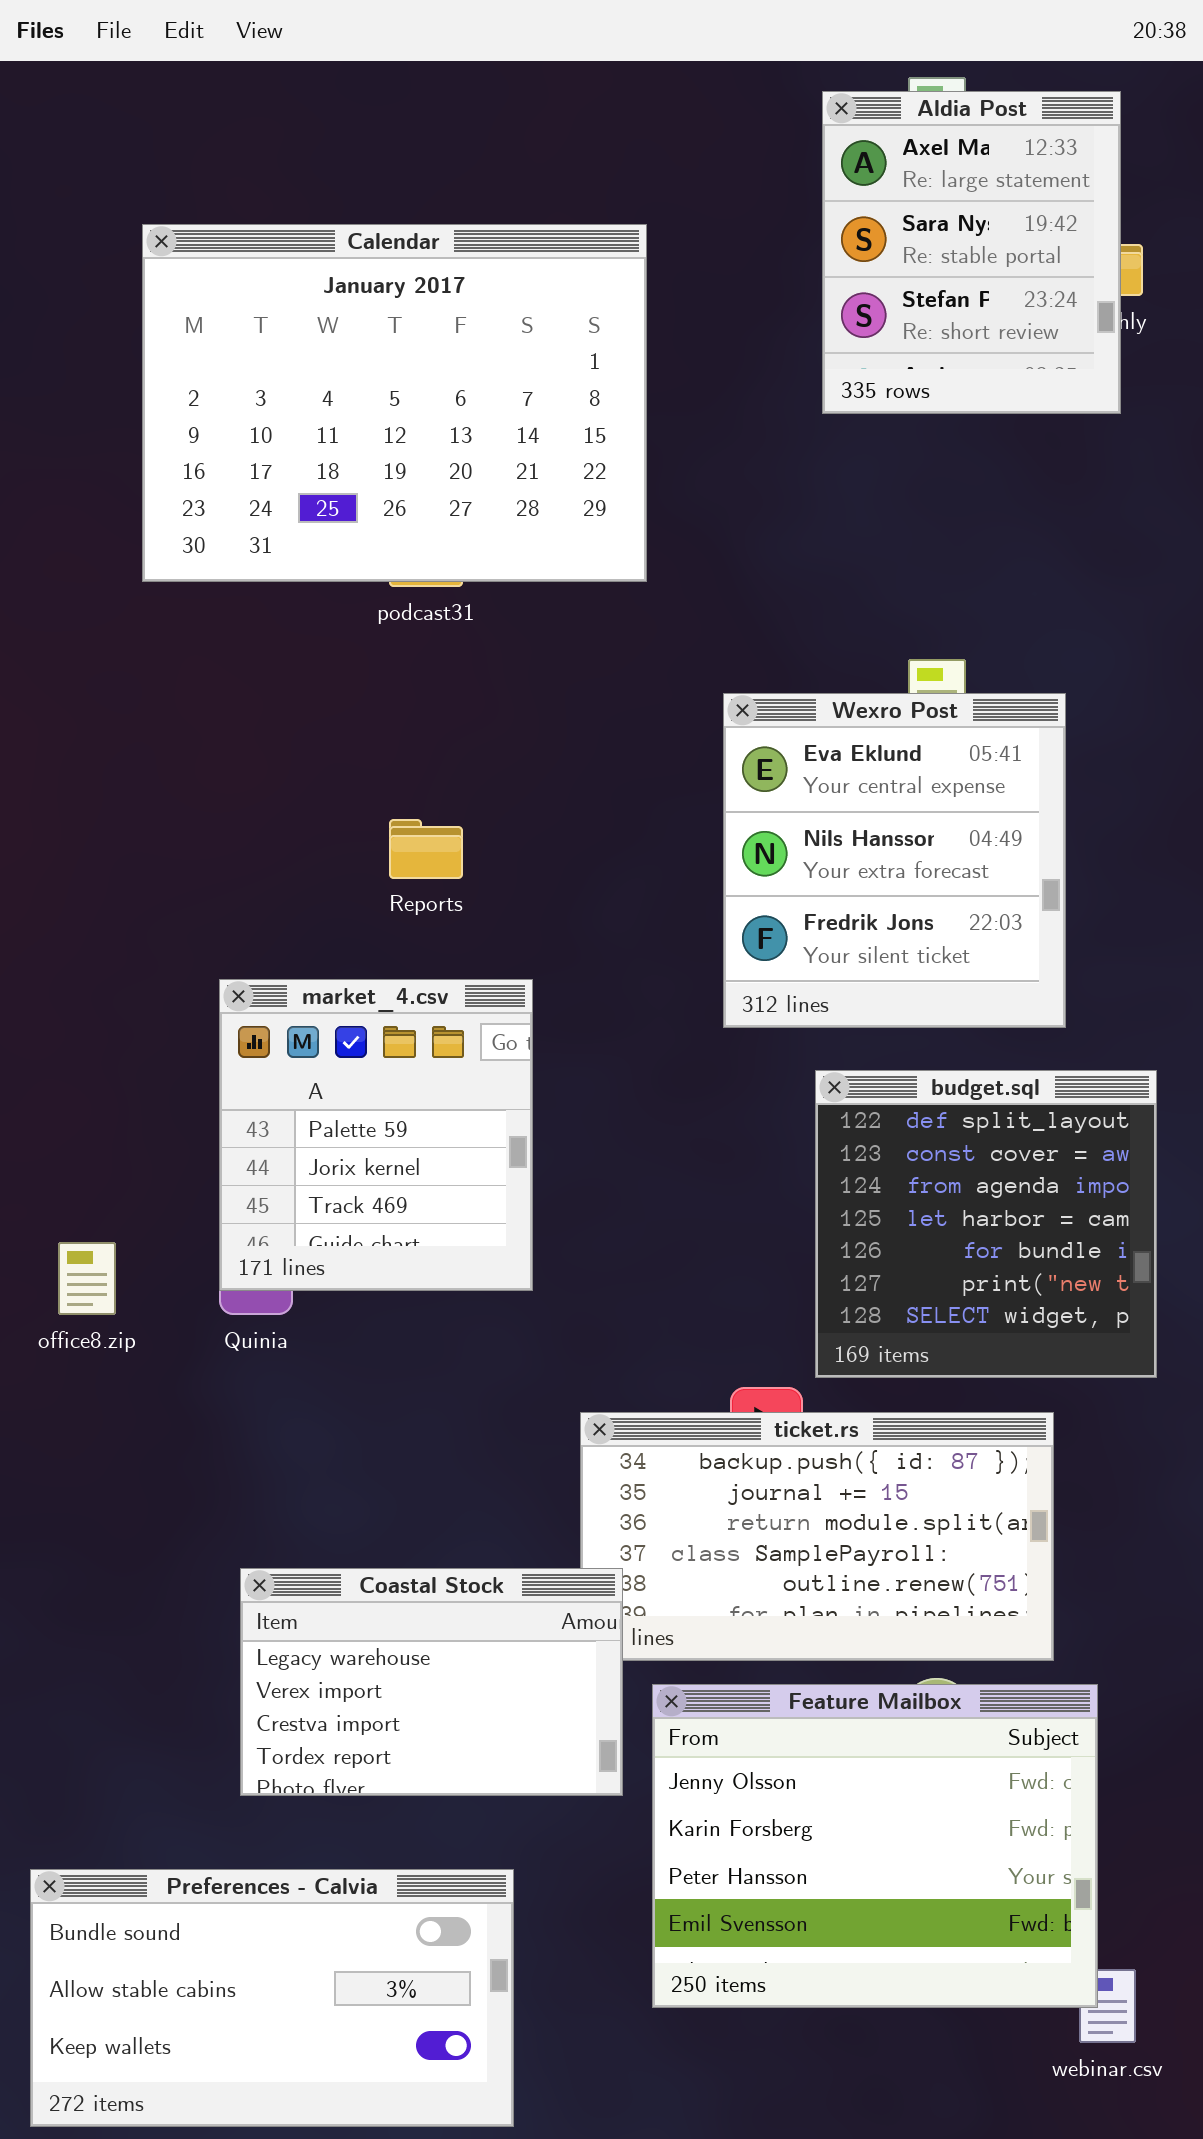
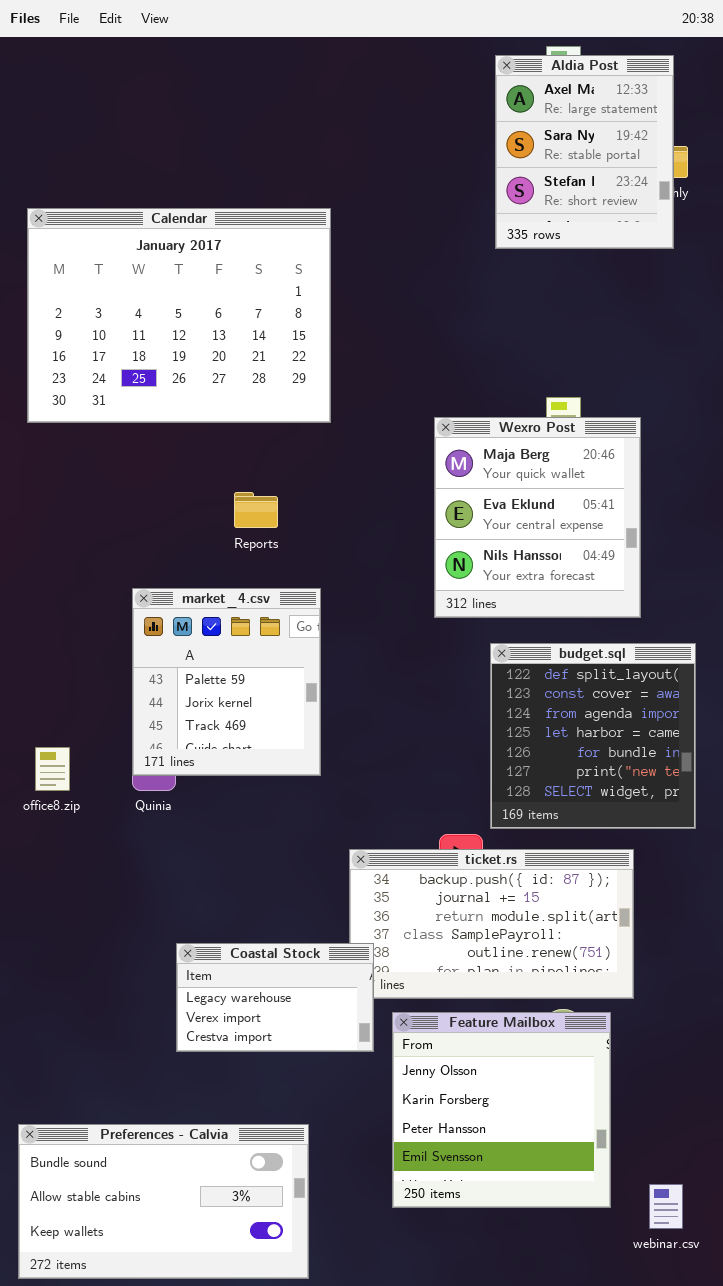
Calendar: [142,224,647,582] -> [27,208,331,423], moved
Wexro Post: [723,693,1066,1028] -> [434,417,641,618], scrolled up 1 row
Coastal Stock: [240,1568,623,1796] -> [176,943,374,1052], resized
Feature Mailbox: [652,1684,1098,2008] -> [392,1012,611,1208], resized

